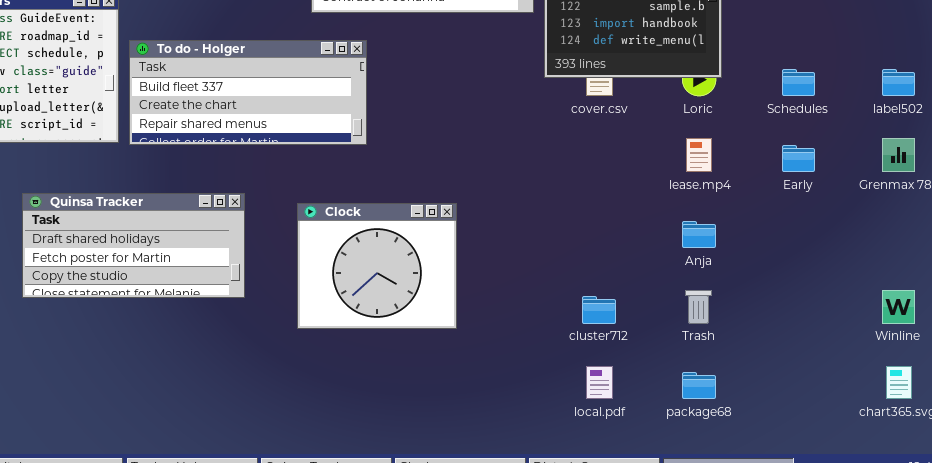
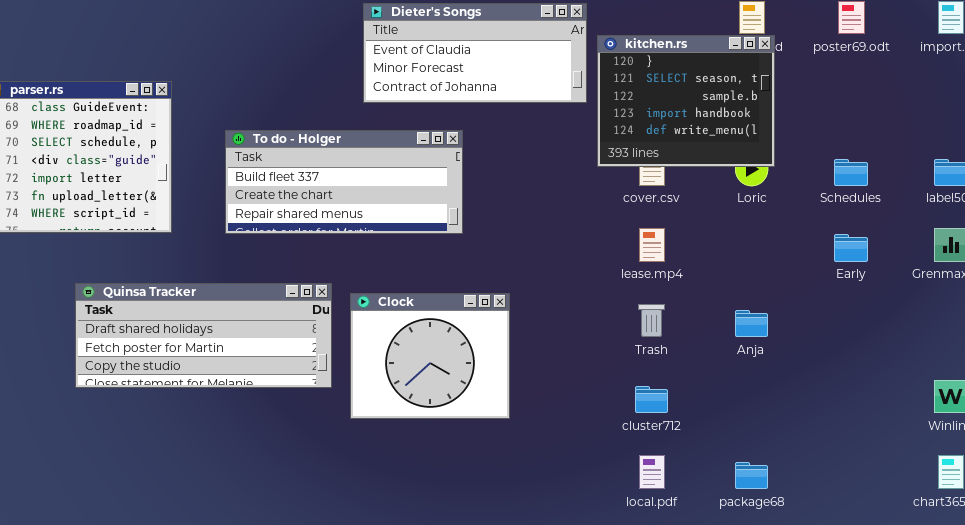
To do - Holger: [129,40,367,145] -> [225,130,463,234], moved
lease.mp4: [686,138,712,172] -> [639,228,665,262], moved
Quinsa Tracker: [22,193,245,298] -> [75,283,332,388], resized
Trash: [685,290,712,324] -> [638,304,665,337], moved

